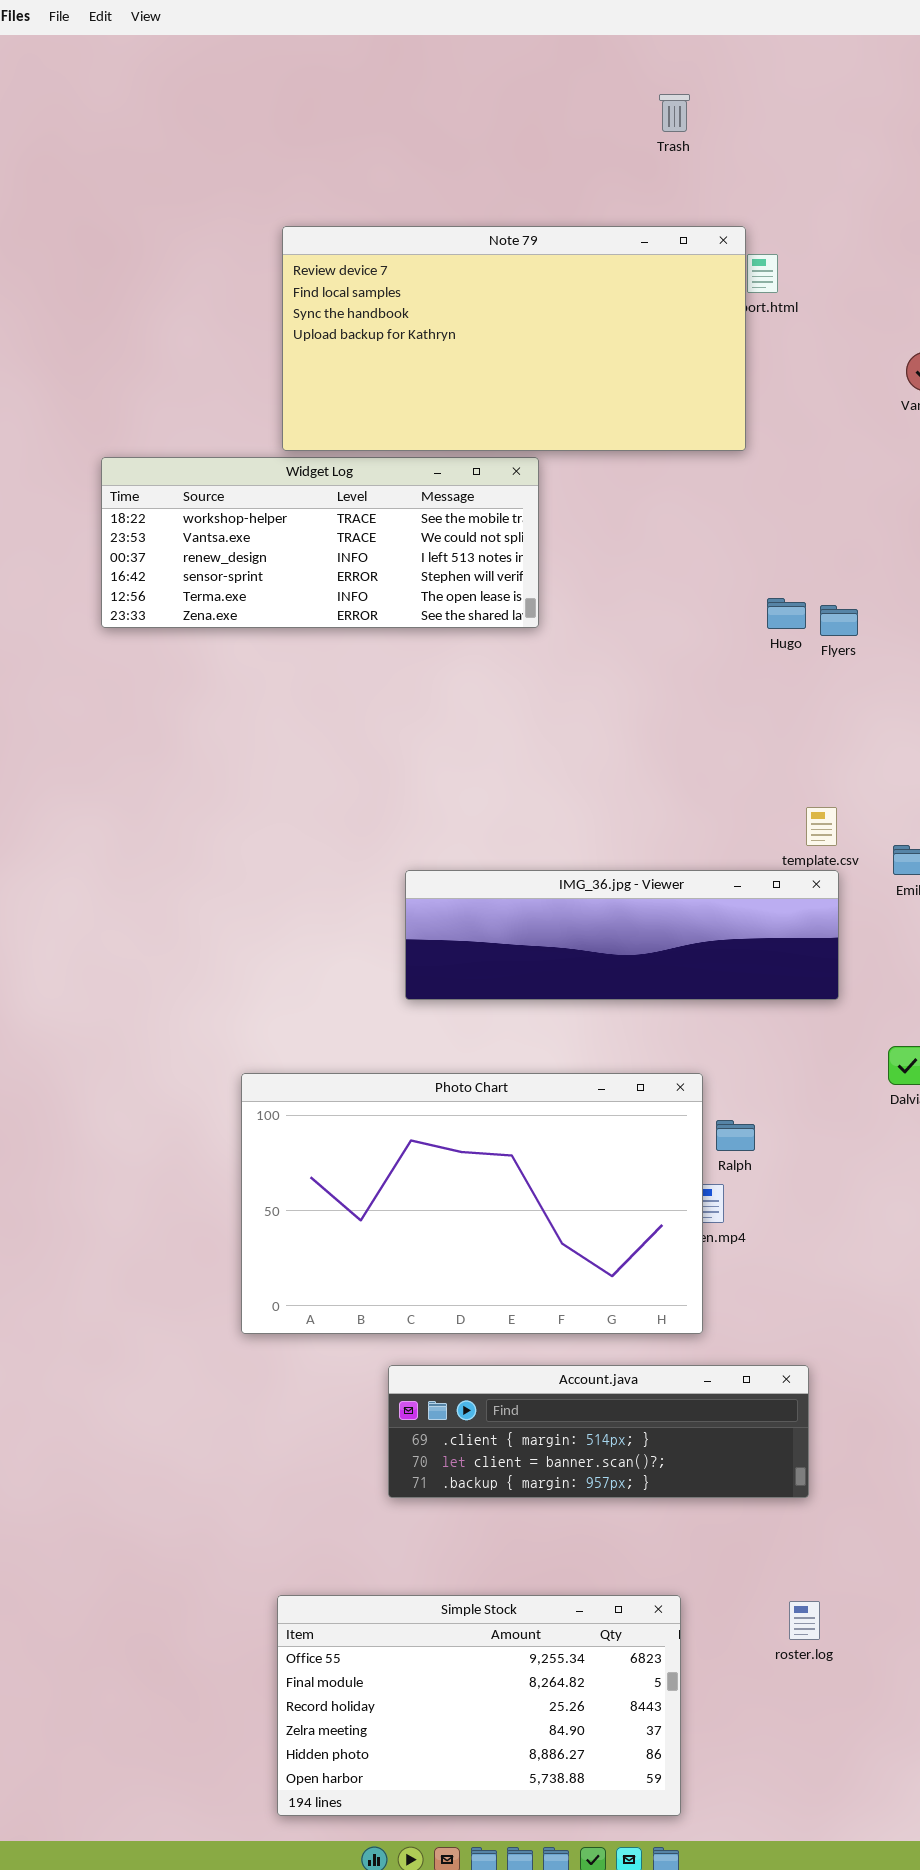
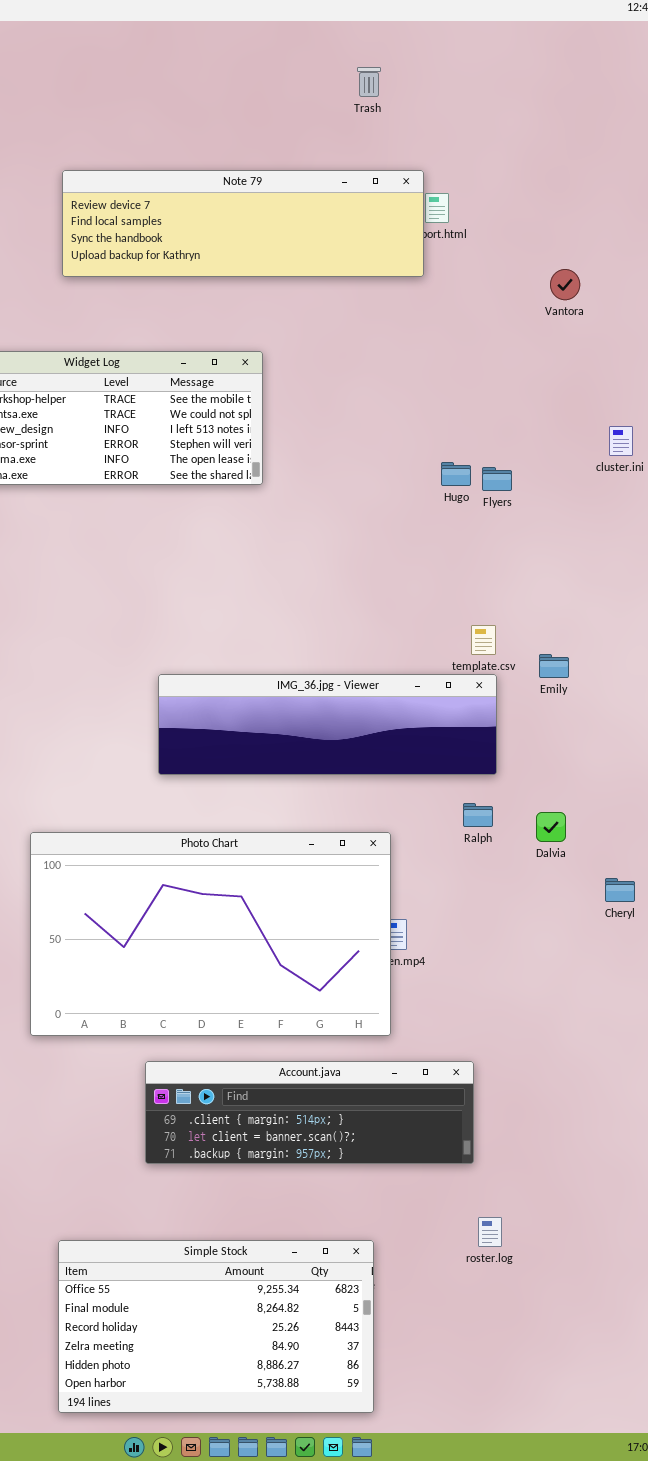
Note 79: [282,226,746,451] -> [62,170,424,277], resized
Ralph: [716,1120,755,1151] -> [463,803,493,827], moved
roster.log: [789,1601,820,1640] -> [478,1217,502,1247], moved

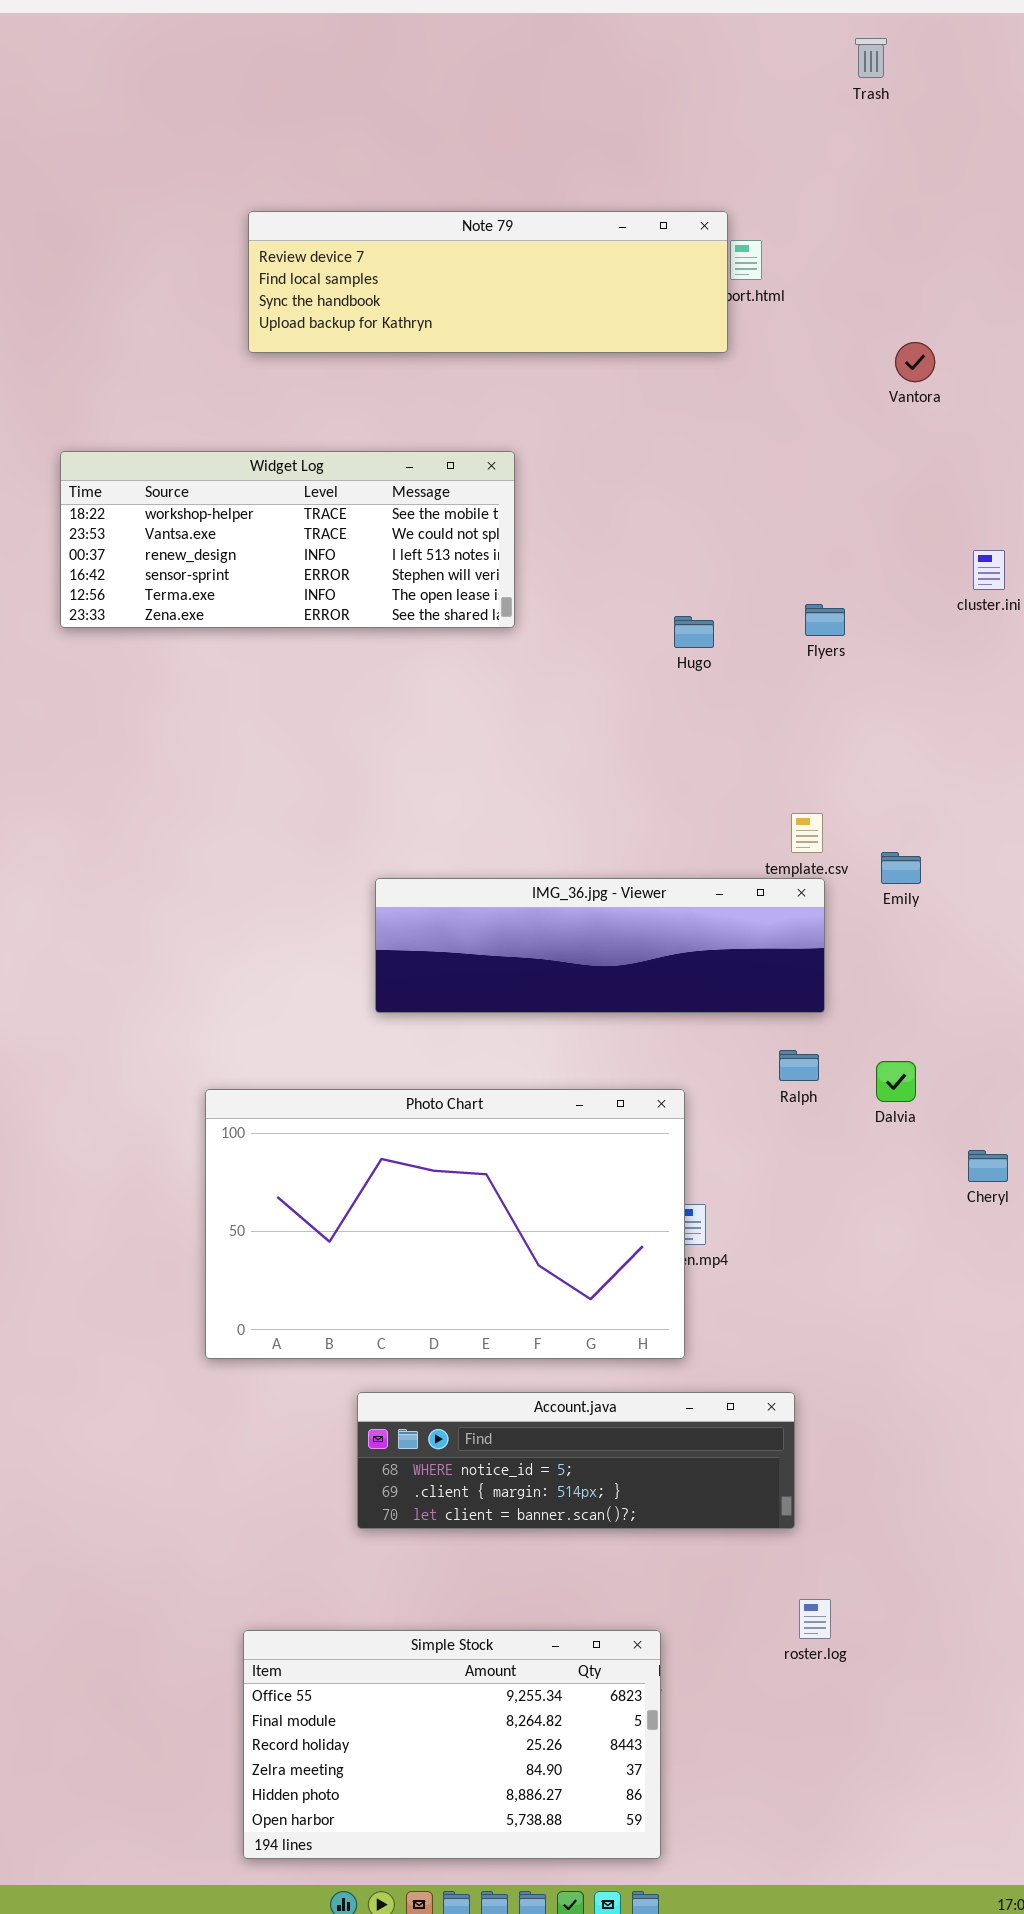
Trash: [357,67,381,97] -> [855,38,887,78], moved
Hugo: [441,462,471,486] -> [674,616,714,648], moved
Account.java: [145,1061,474,1164] -> [357,1392,795,1529], scrolled up 1 row

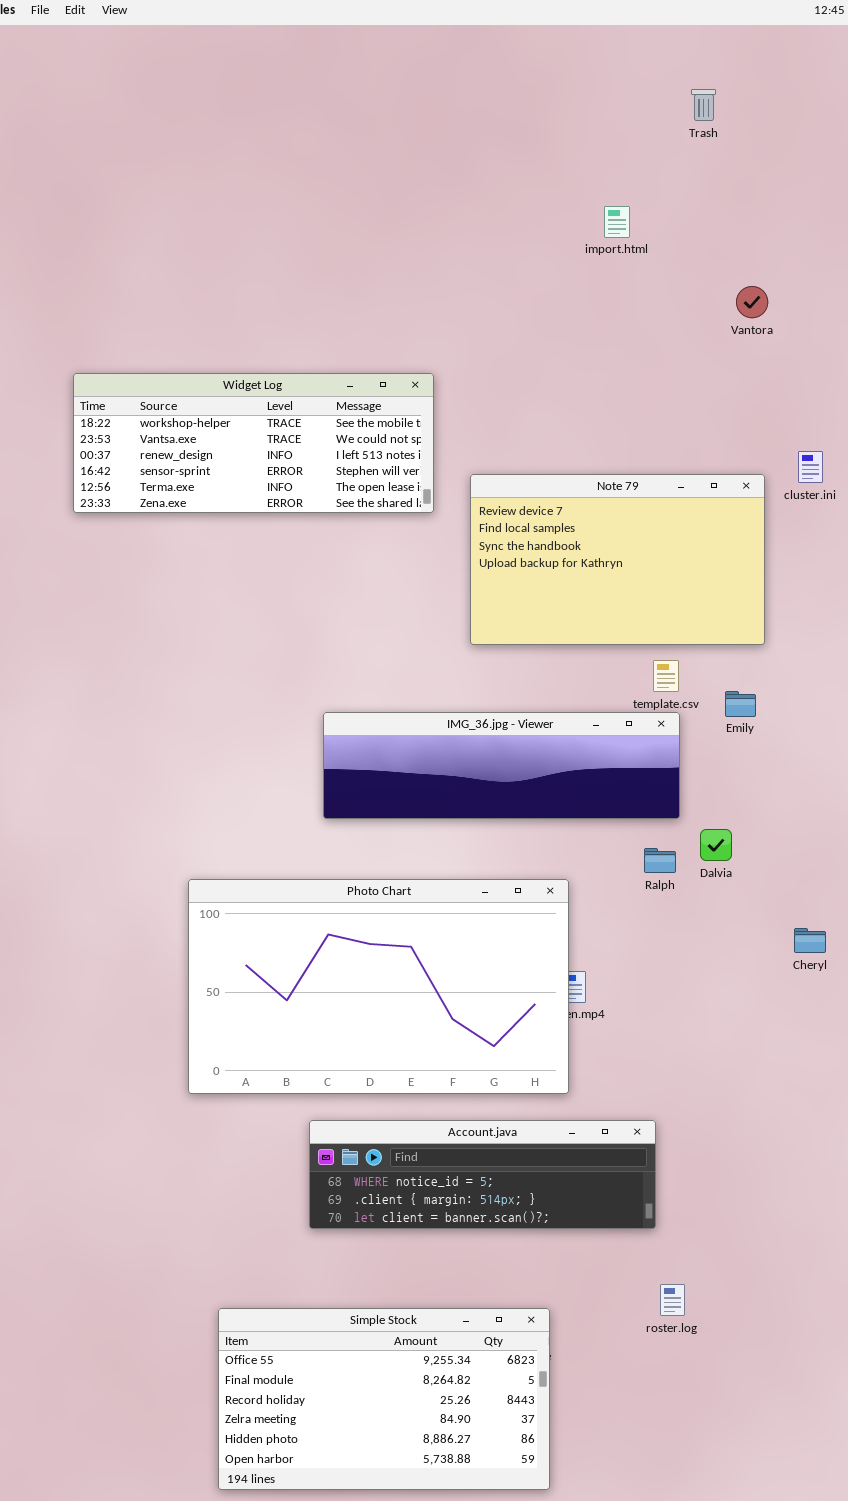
Trash: [855,38,887,78] -> [691,89,716,121], moved
Note 79: [248,211,728,353] -> [470,474,765,645], moved, resized
Dalvia: [876,1061,916,1102] -> [700,829,732,861], moved

